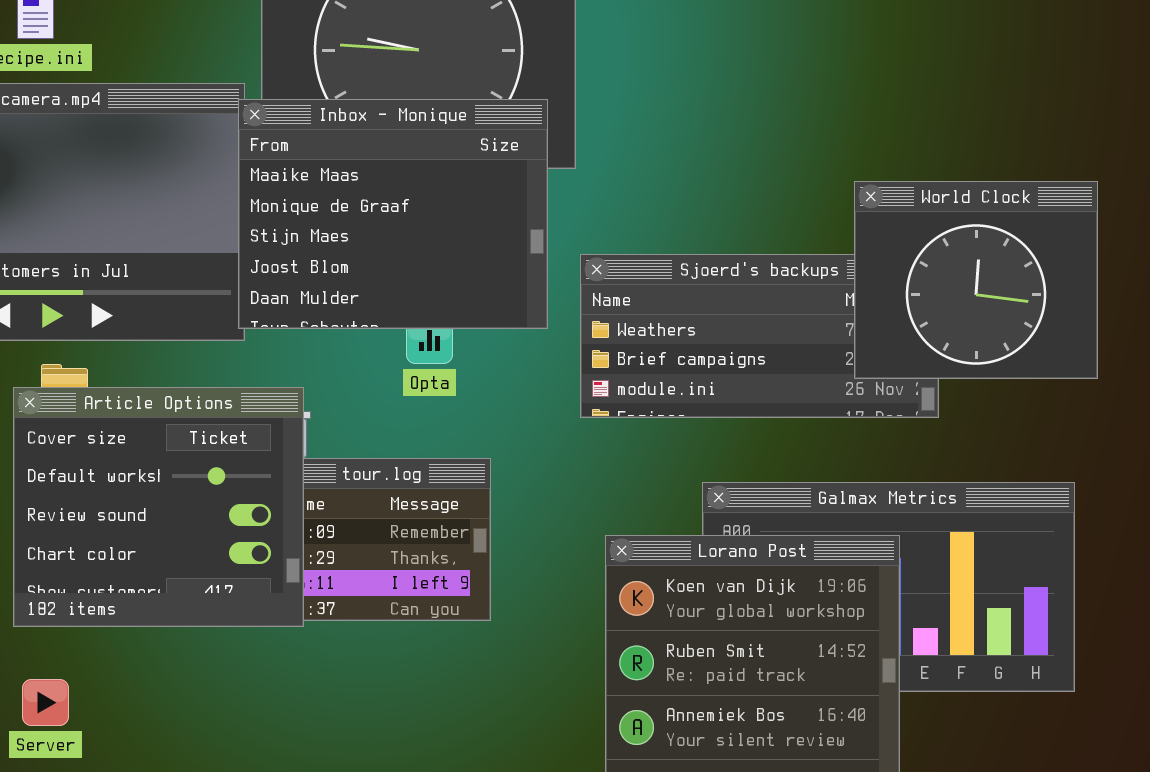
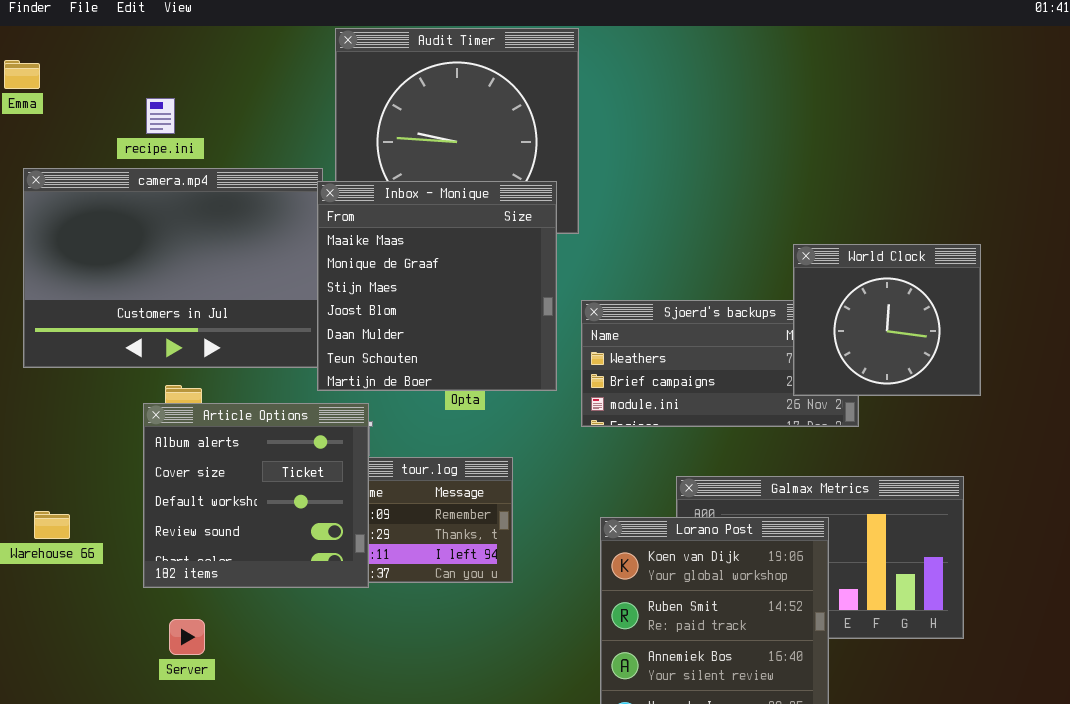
Inbox - Monique: [238,99,548,329] -> [317,181,557,391], resized
Article Options: [13,387,304,627] -> [143,403,369,588], scrolled up 1 row
Server: [22,679,69,726] -> [169,619,205,655], moved

